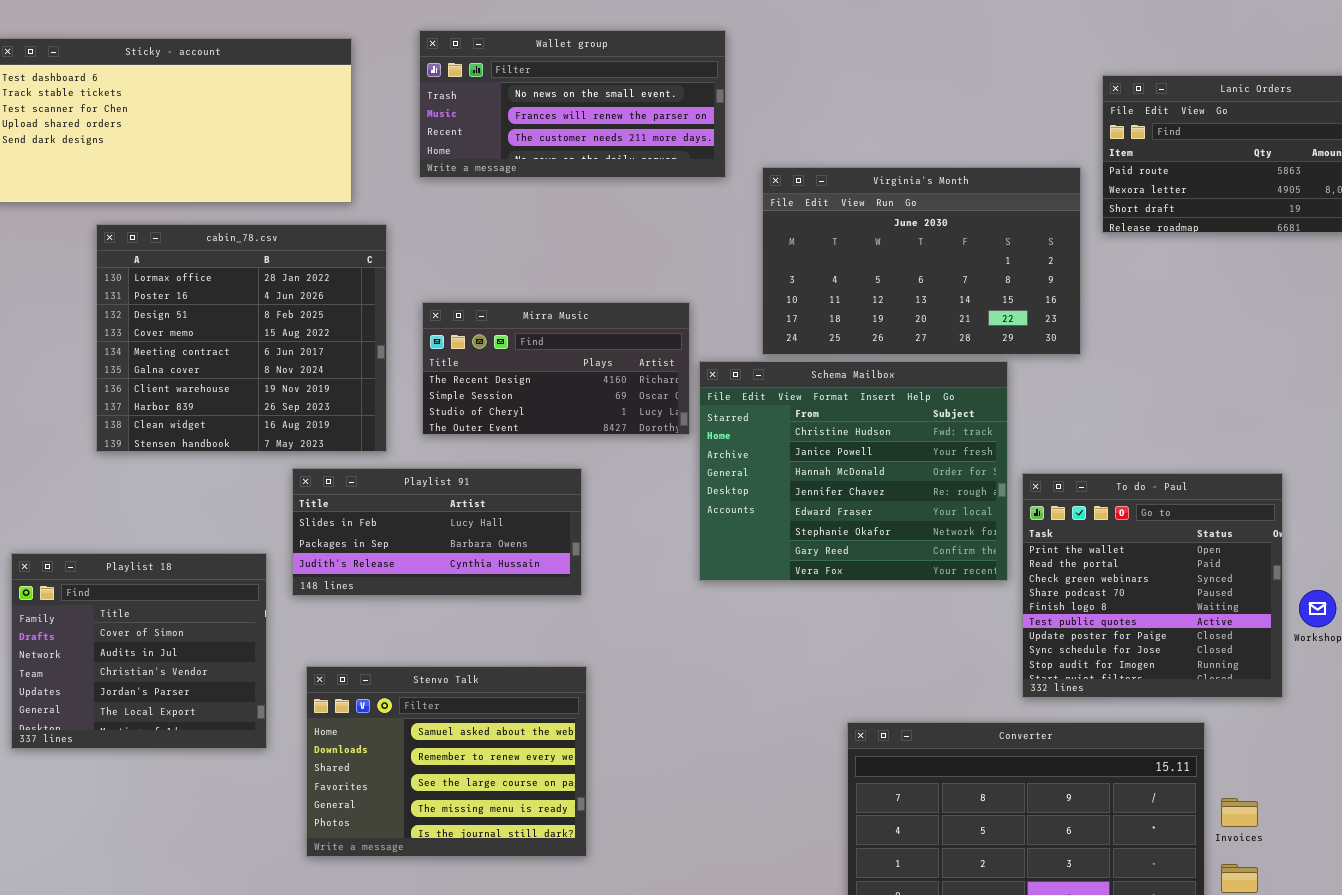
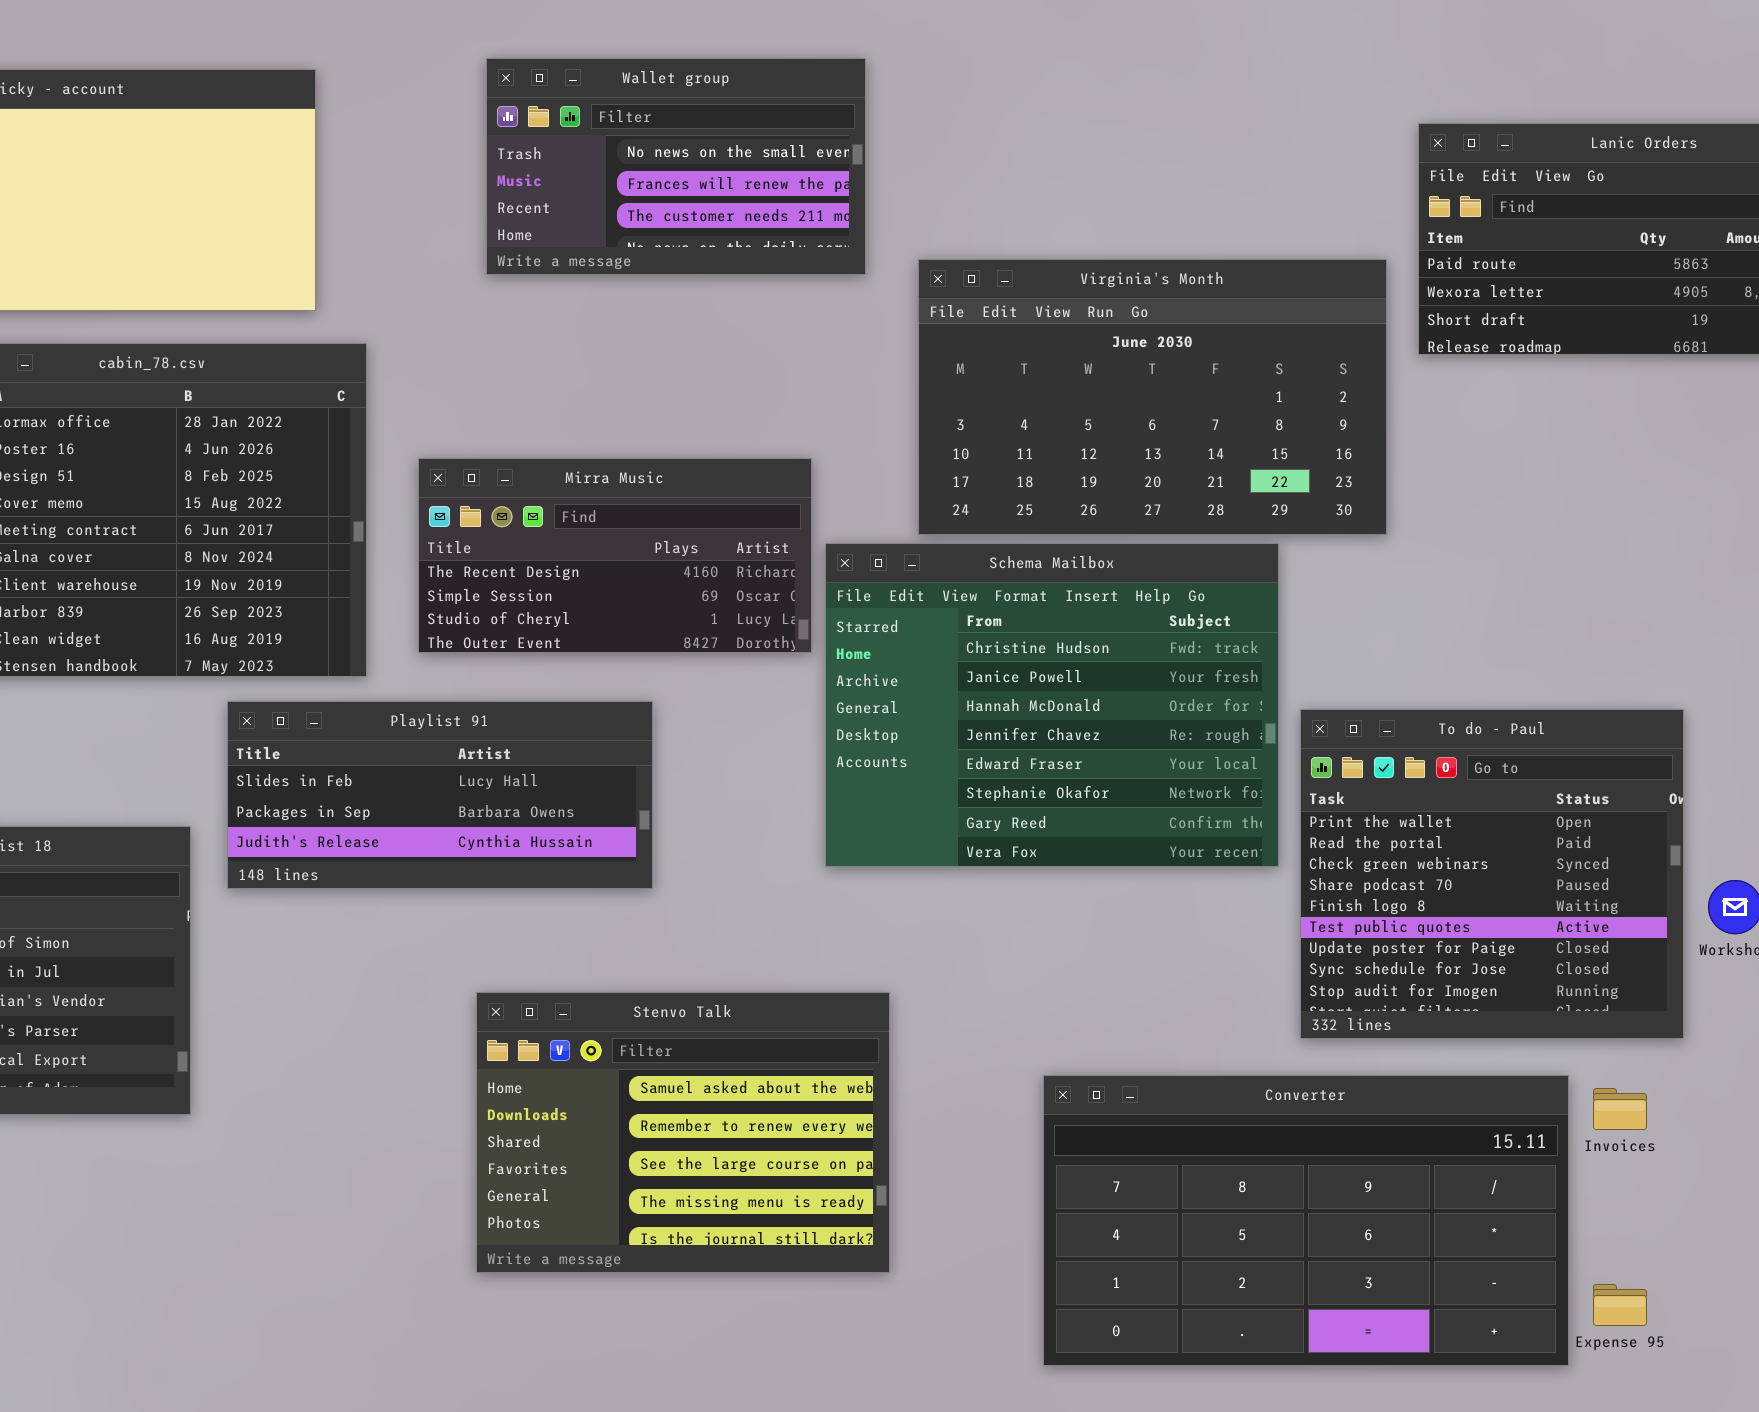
Wallet group: [419,30,726,178] -> [486,58,866,275], resized
Stenvo Talk: [306,666,587,857] -> [476,992,890,1273], moved
Invoices: [1221,798,1258,827] -> [1593,1088,1647,1130], moved

